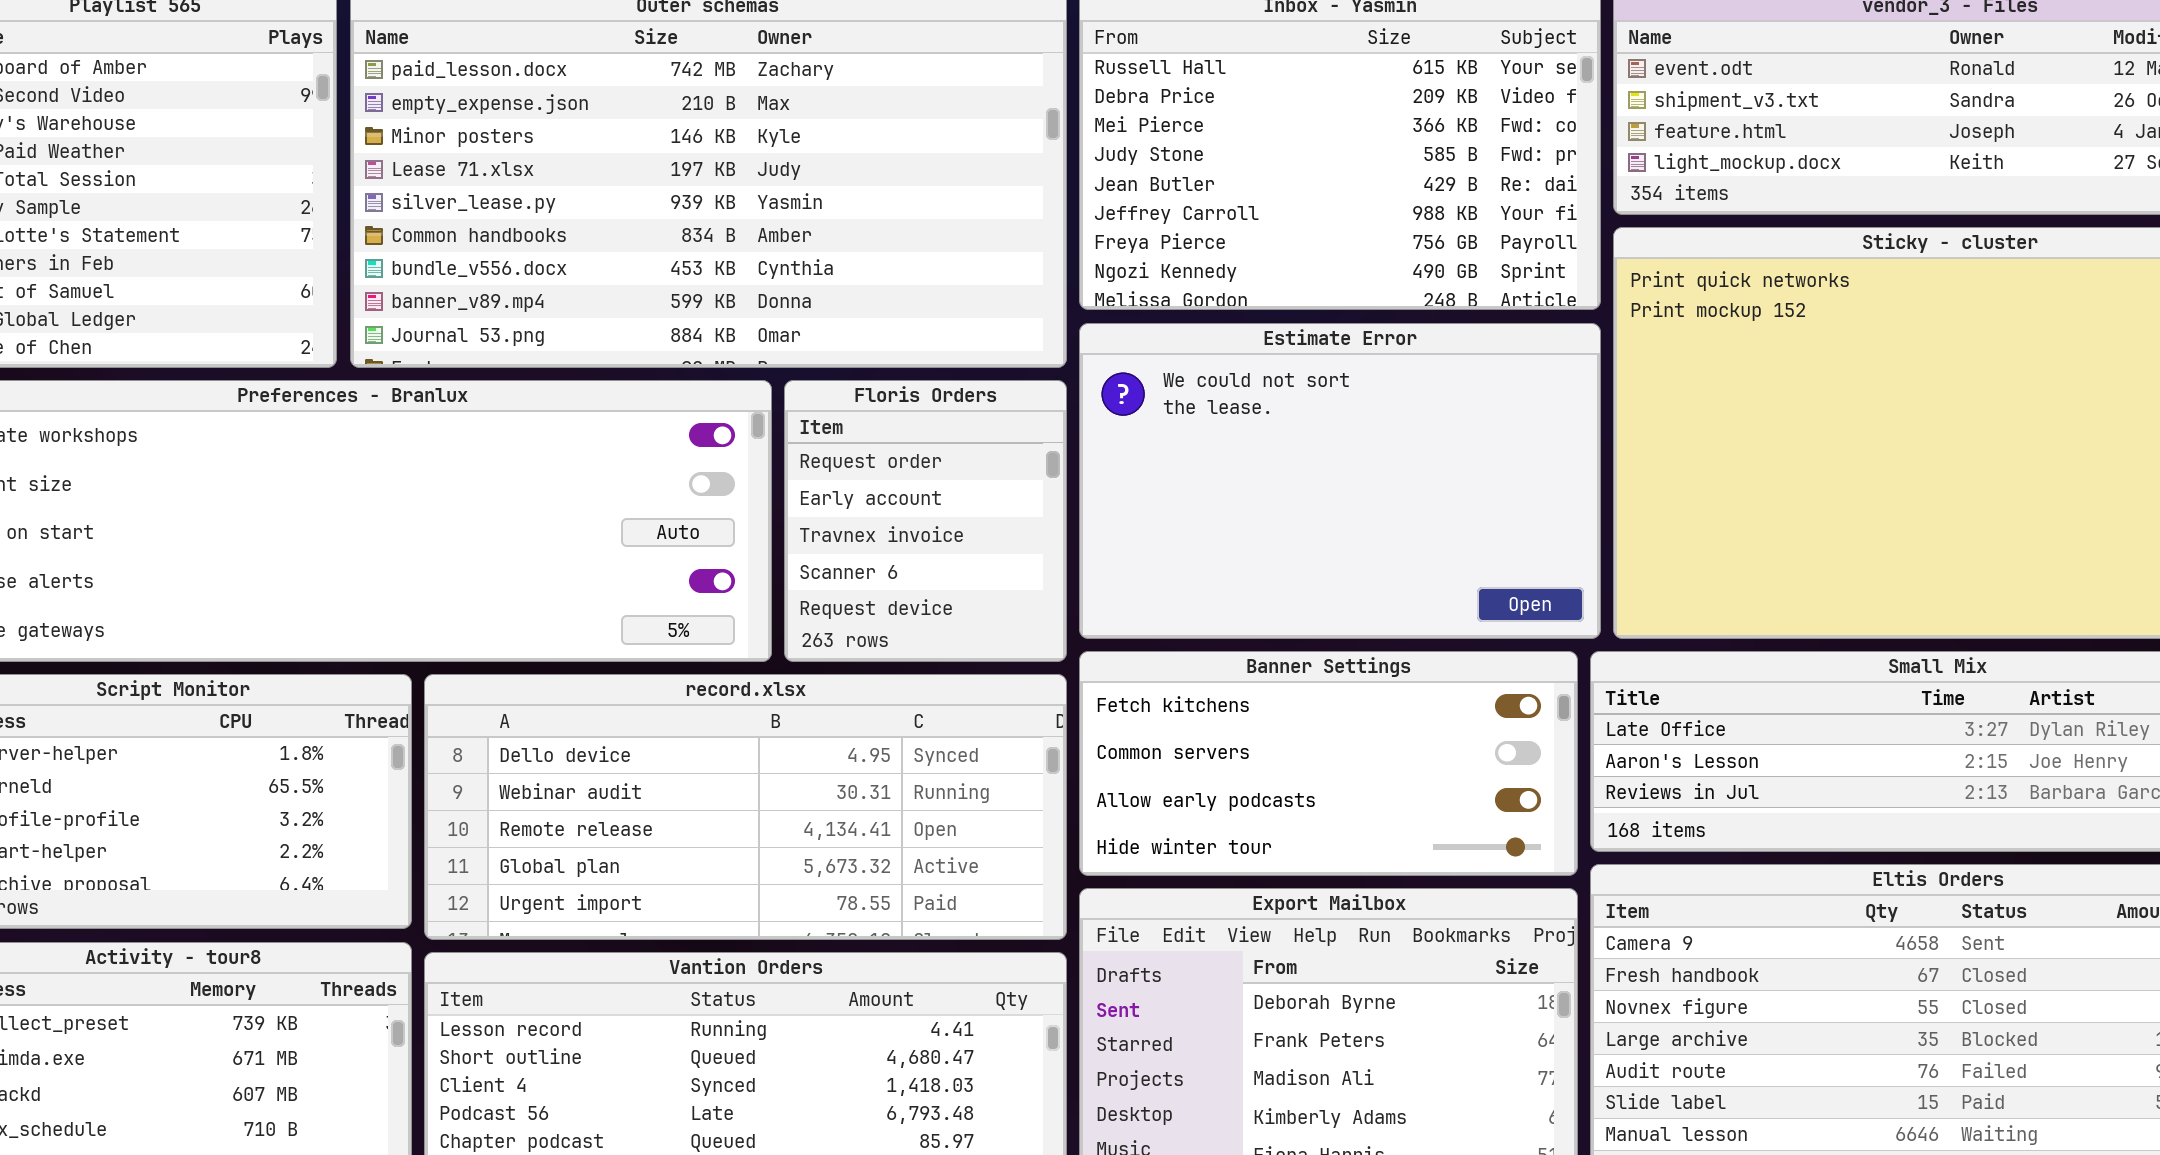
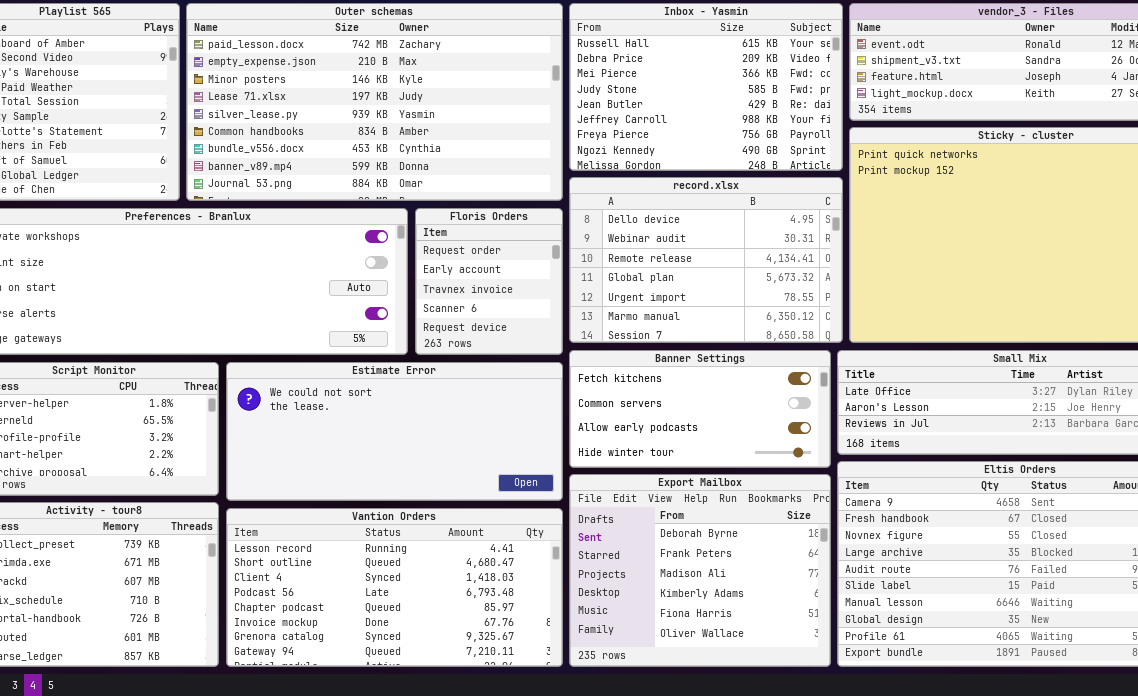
Estimate Error: [1079,323,1601,639] -> [226,362,563,501], moved, resized
record.xlsx: [424,674,1067,940] -> [569,177,843,343], moved, resized

